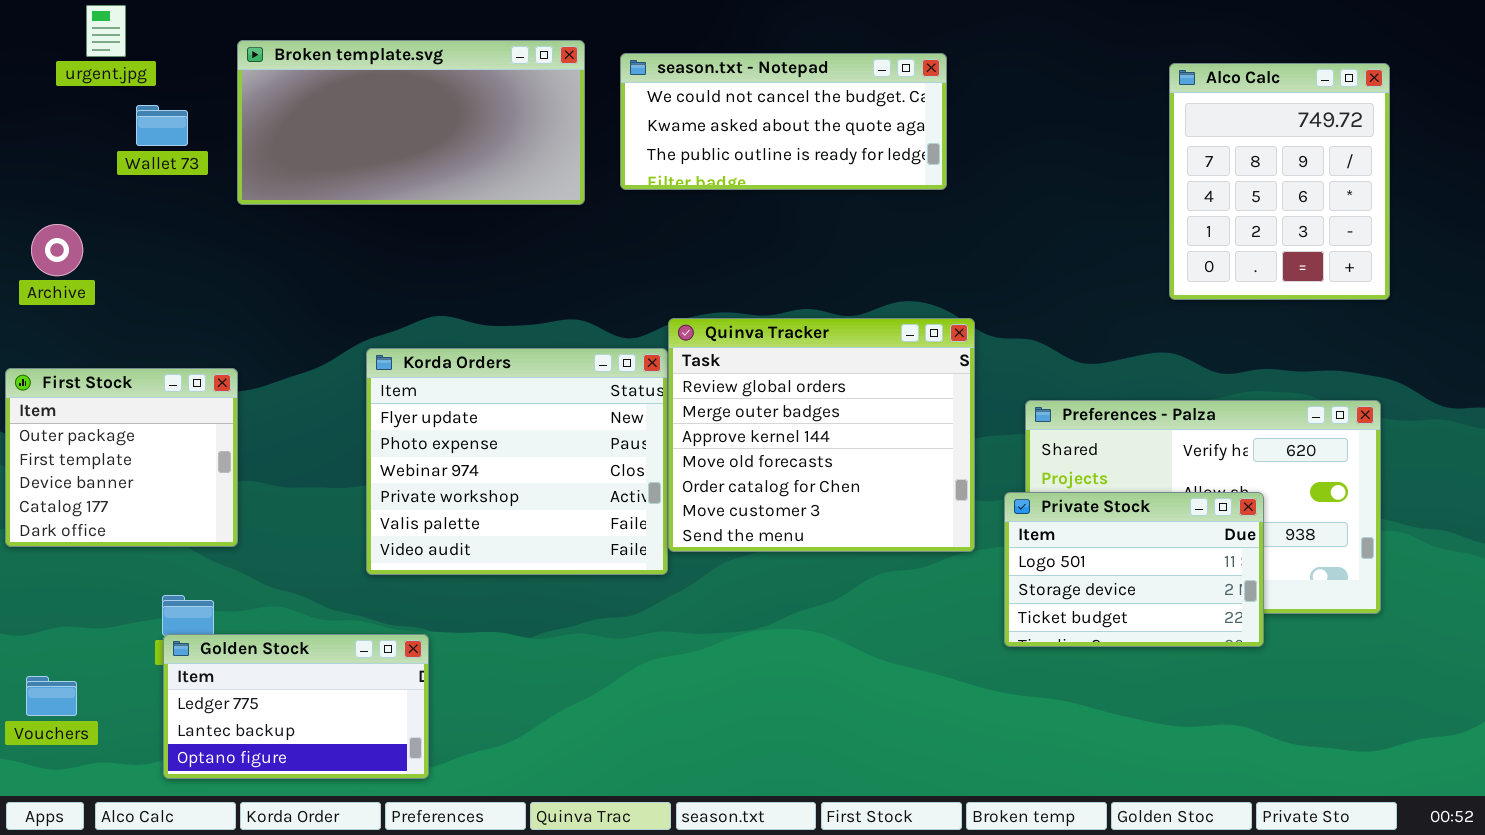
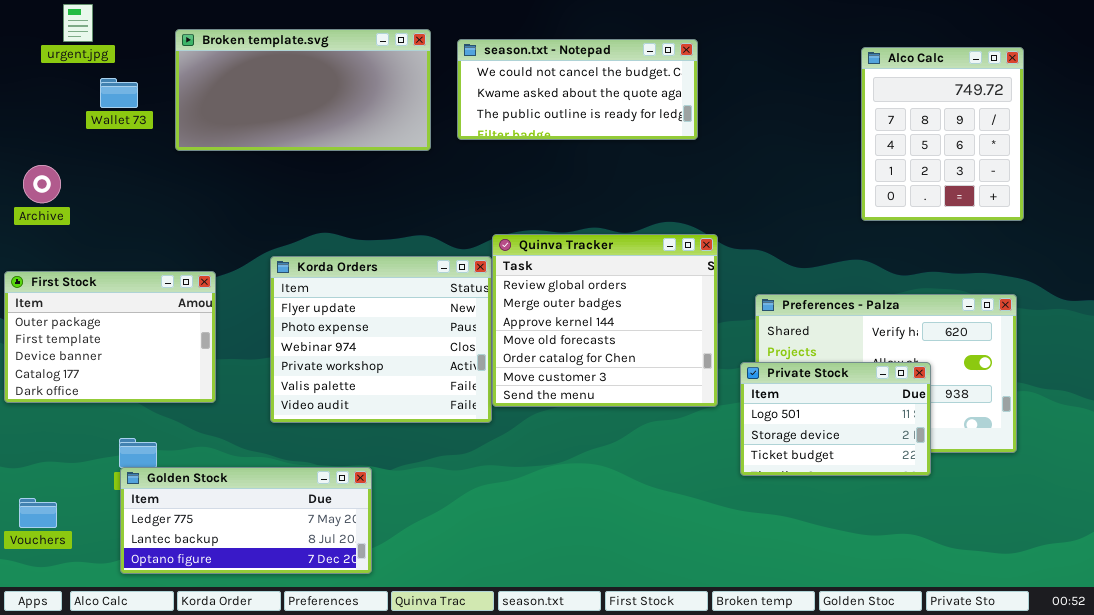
First Stock: [5,368,238,547] -> [4,271,216,403], resized
Golden Stock: [163,634,429,779] -> [120,467,372,574], resized

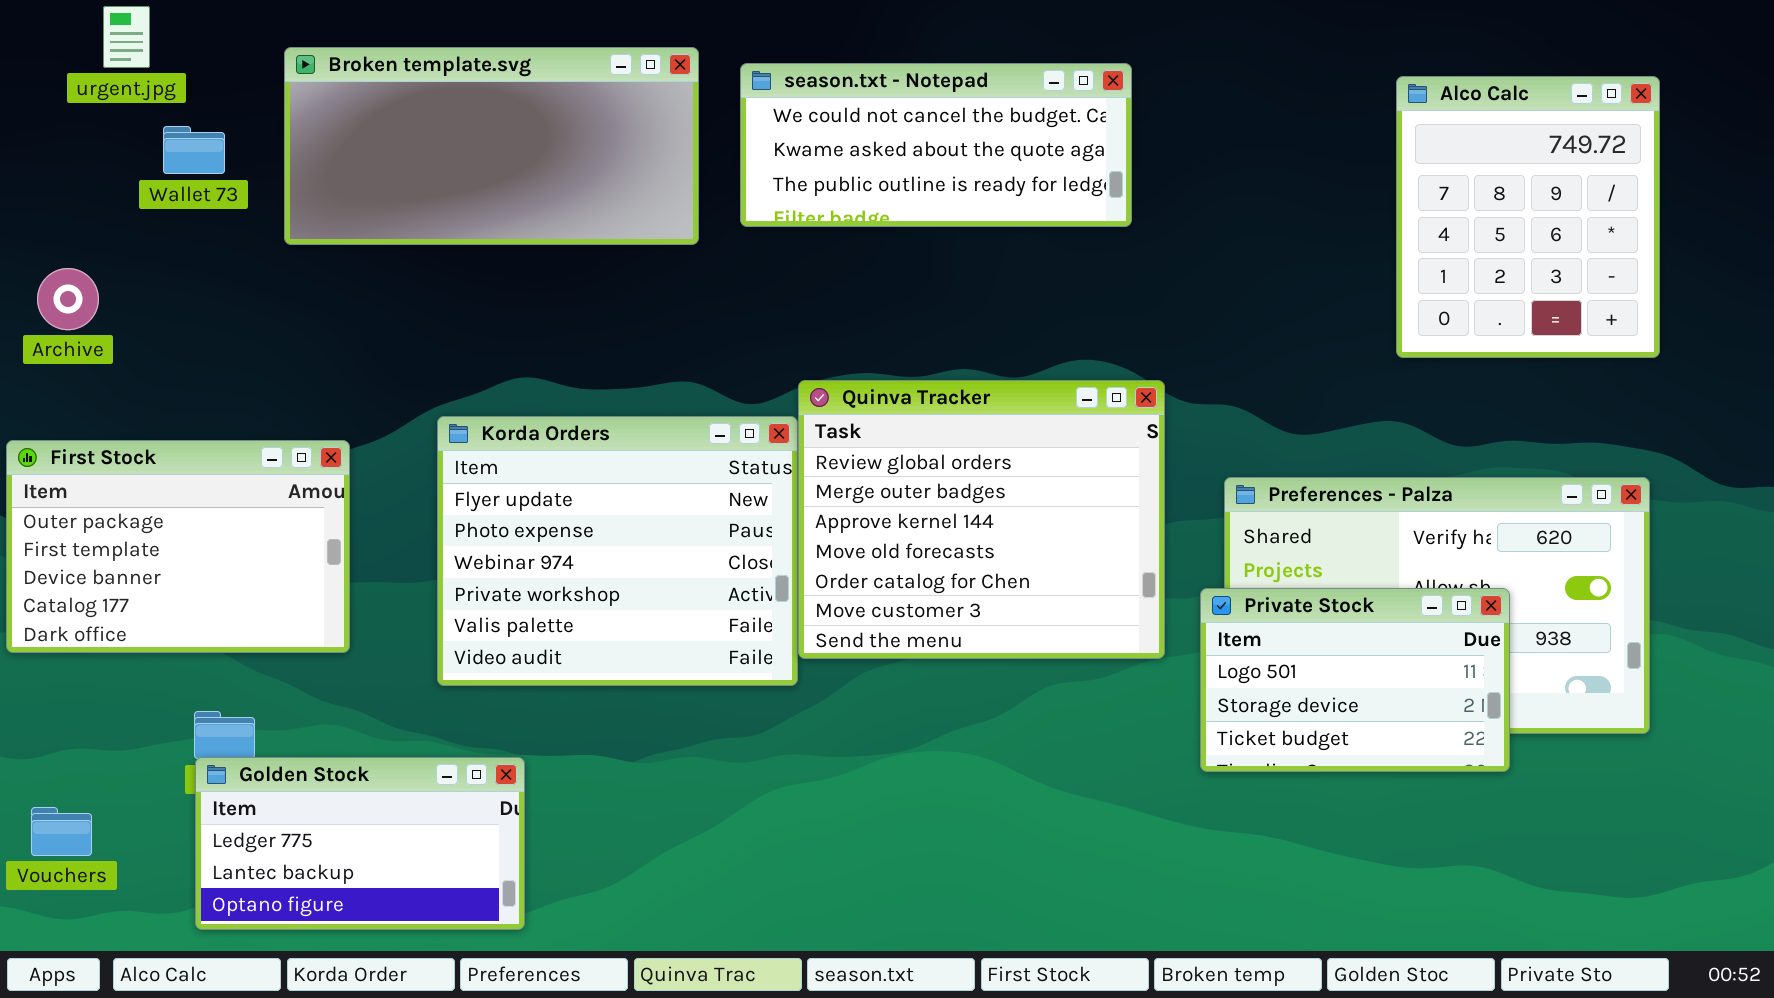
Golden Stock: [120,467,372,574] -> [195,757,525,930], resized

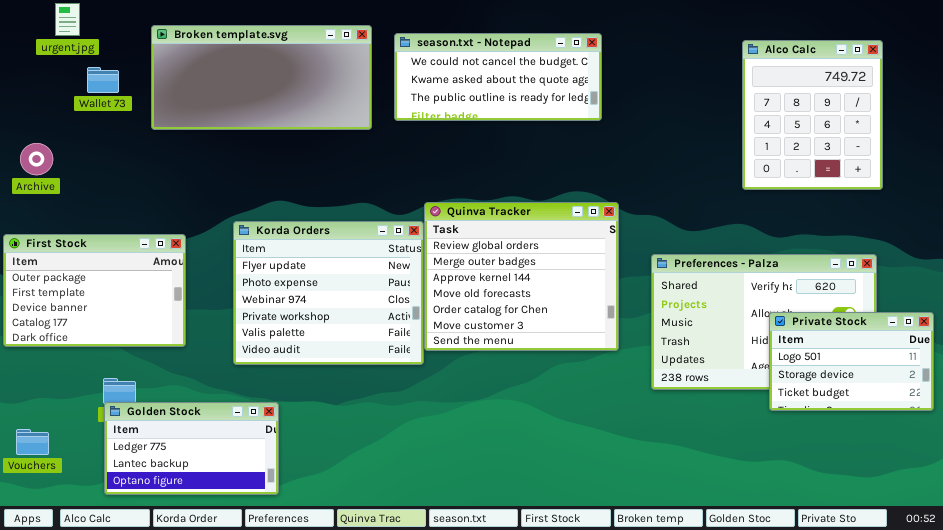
Private Stock: [1200,588,1510,772] -> [769,312,934,411], moved

